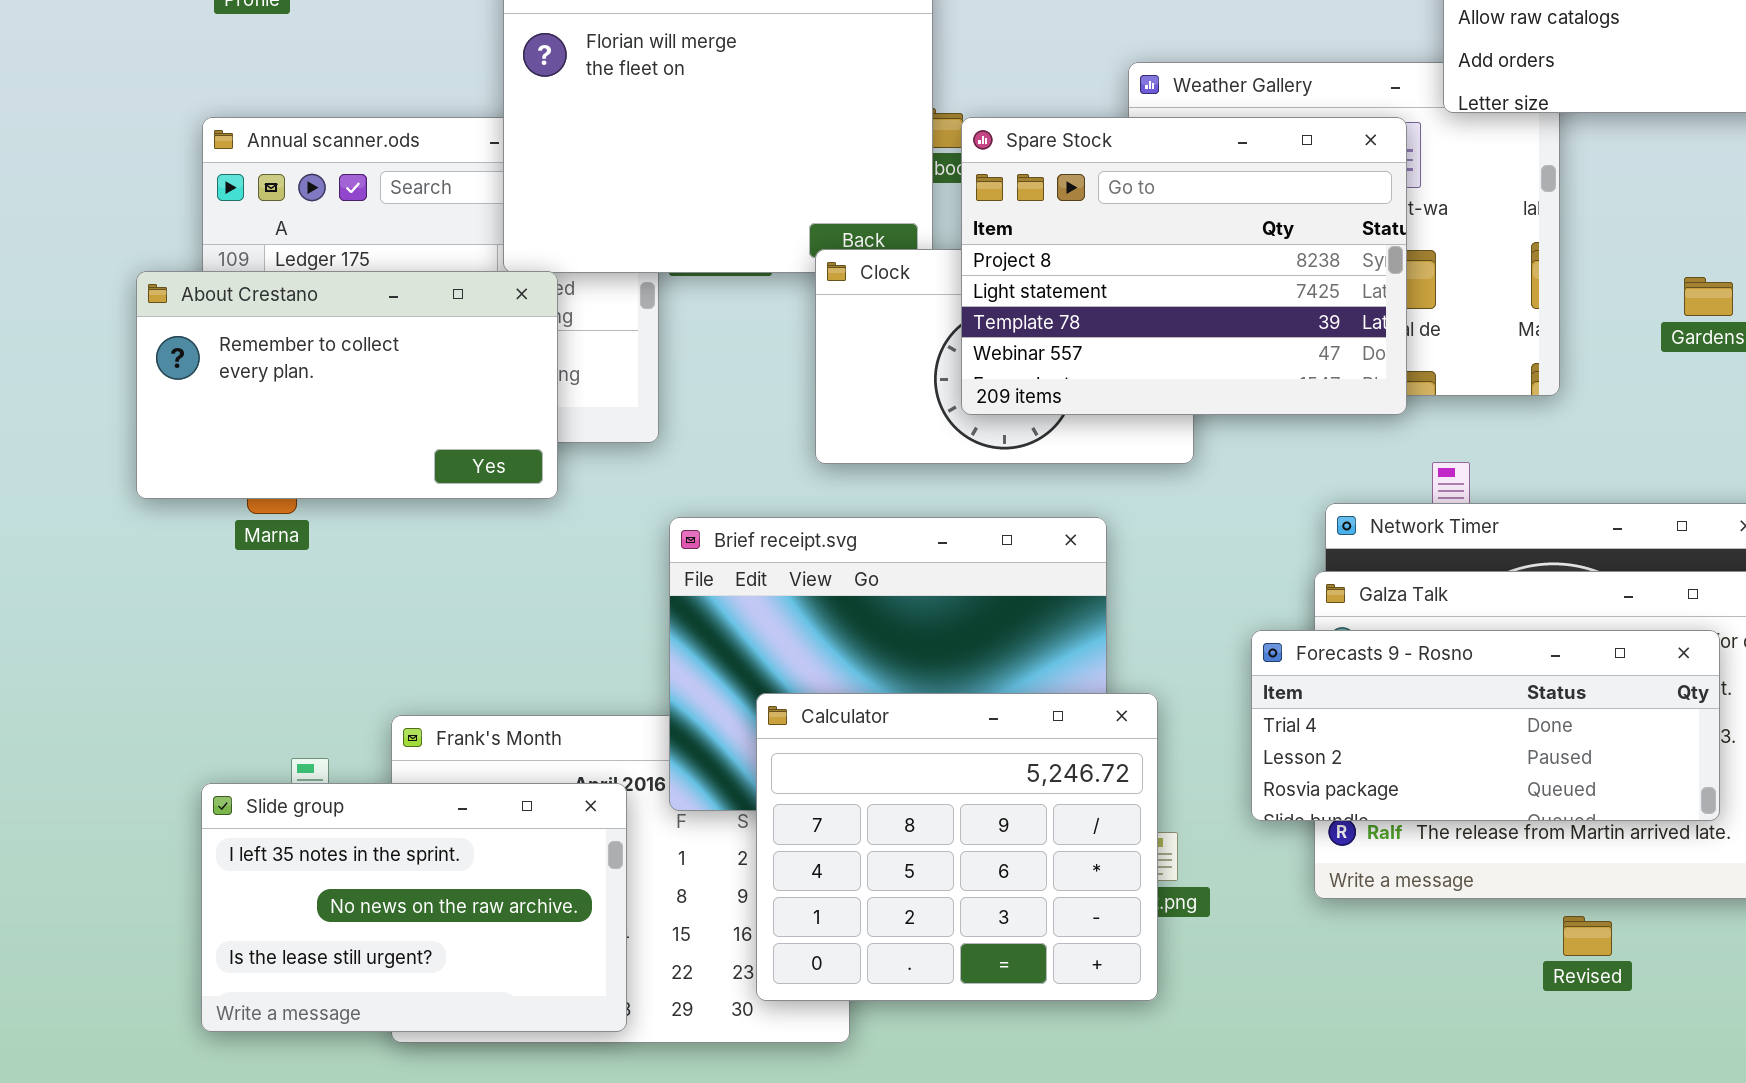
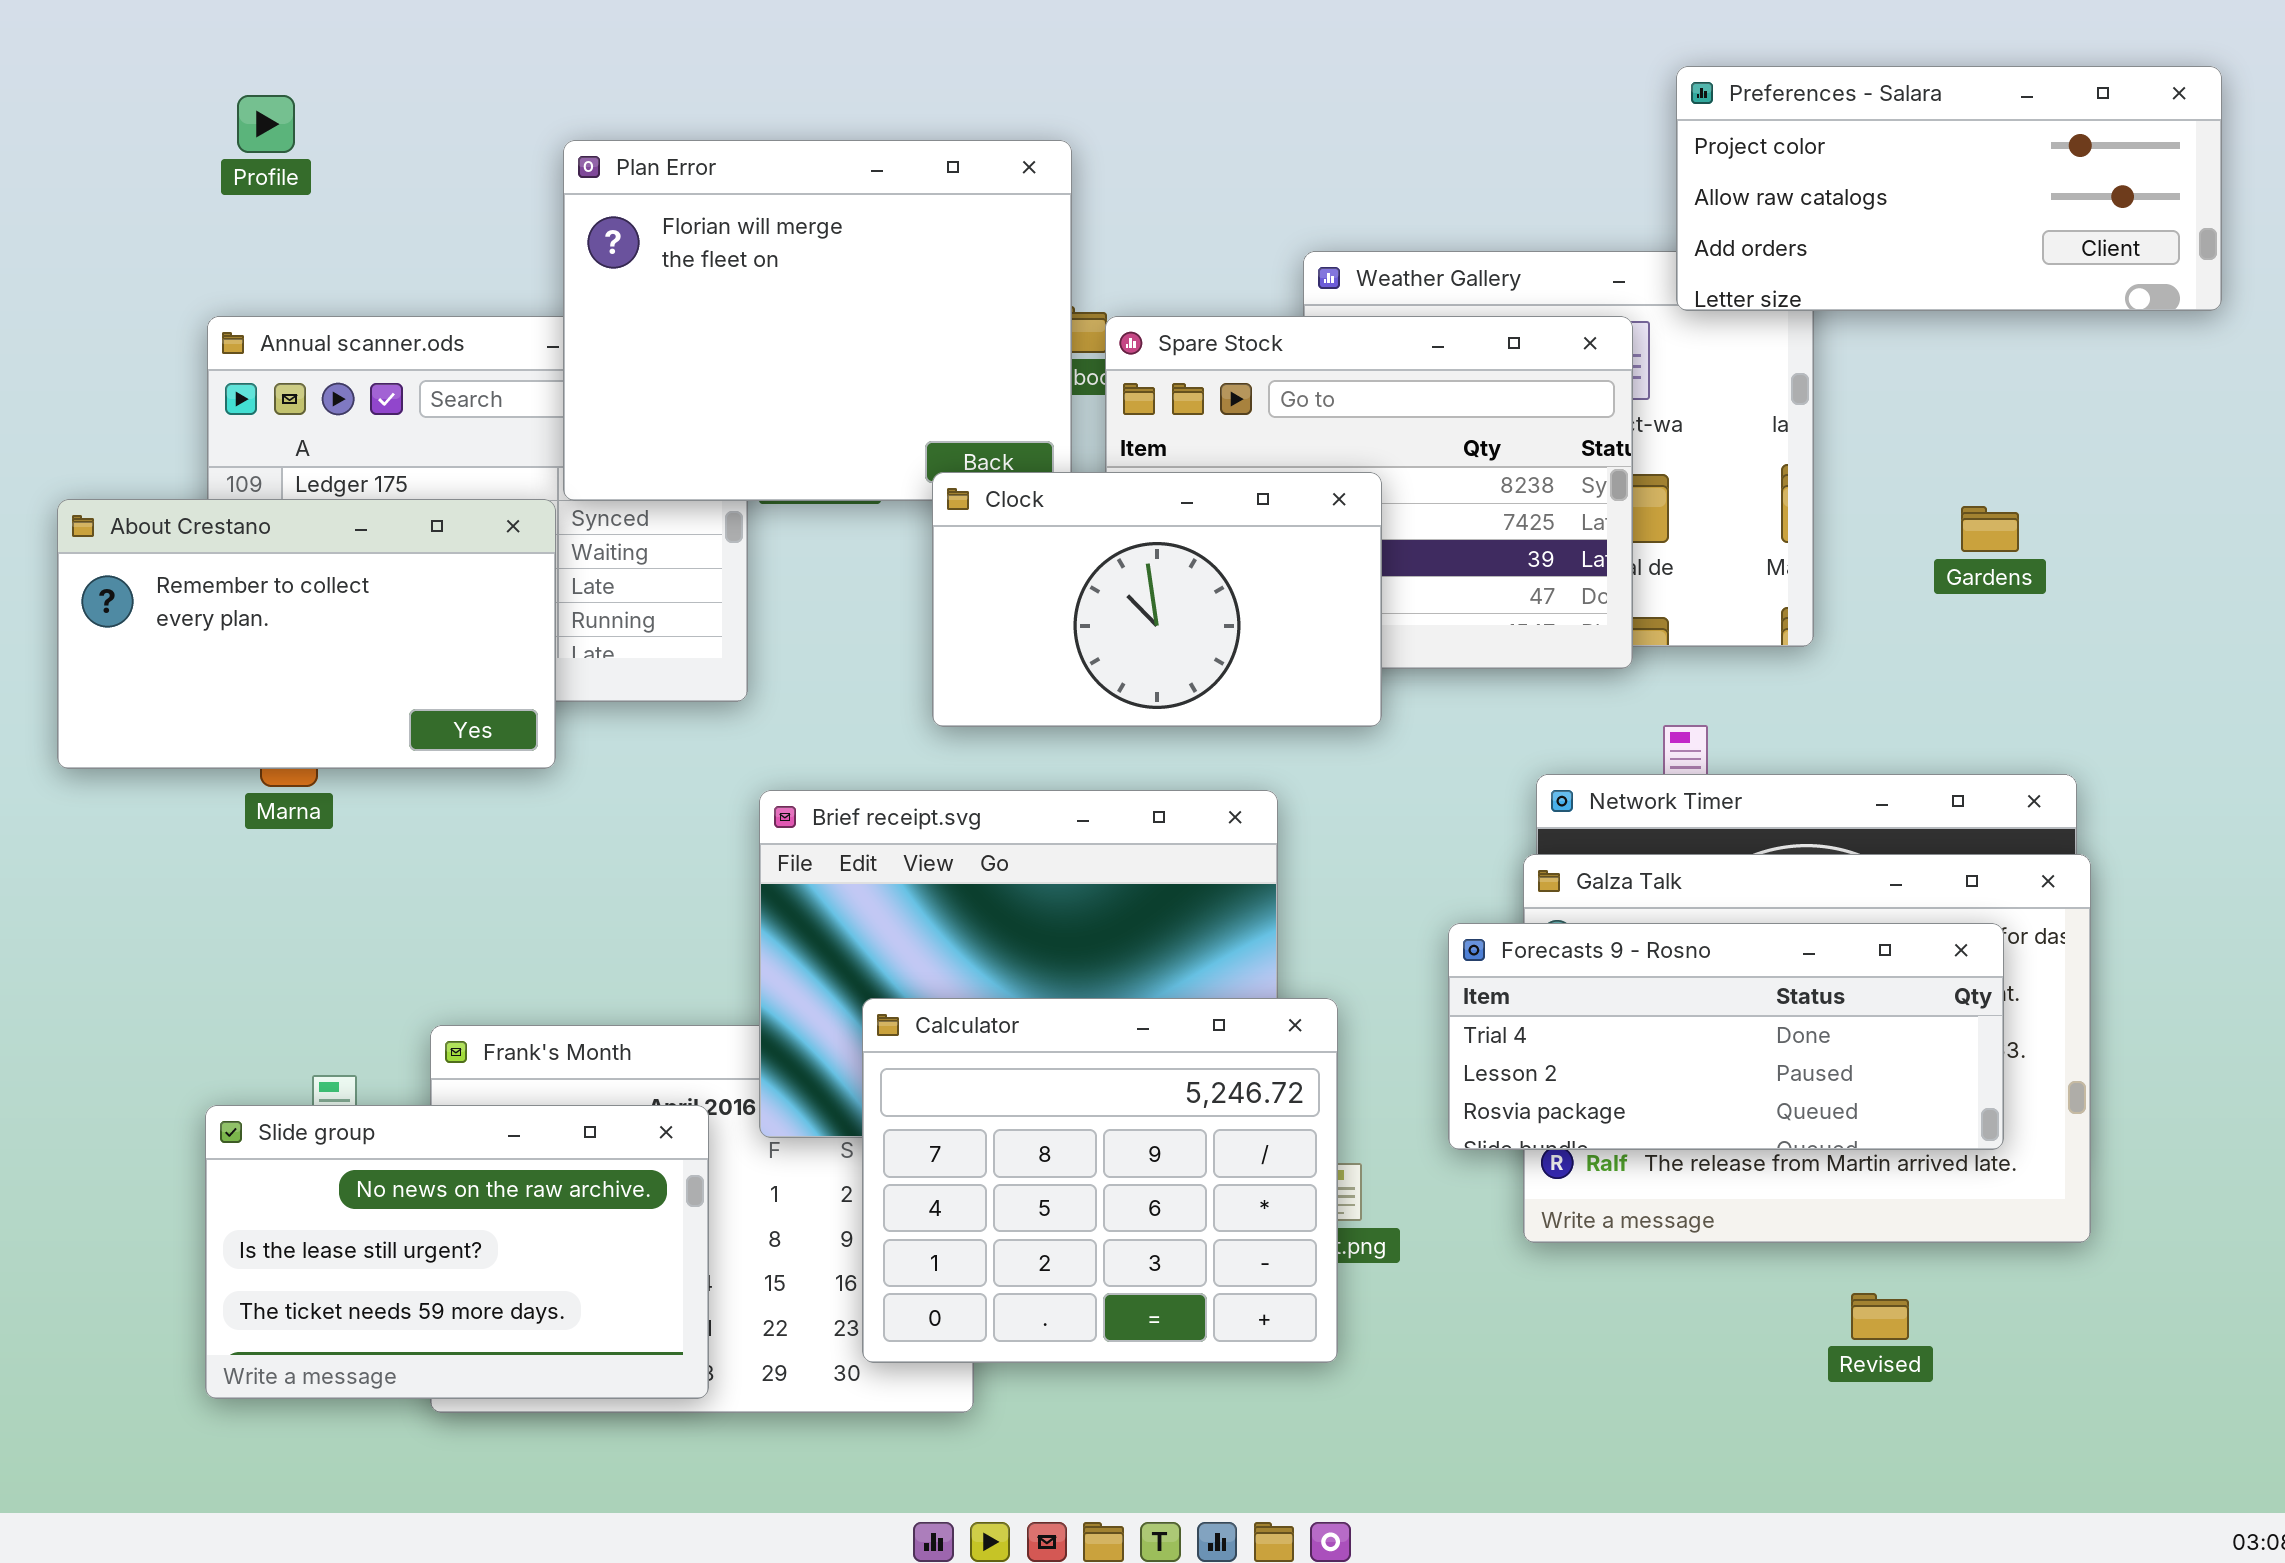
Clock: [815,249,1194,464] -> [932,472,1382,727], raised
About Crestano: [136,271,558,499] -> [57,499,556,769], moved
Slide group: [201,783,627,1032] -> [205,1105,709,1399], scrolled down 1 row
Revised: [1563,916,1612,956] -> [1851,1293,1909,1340], moved

